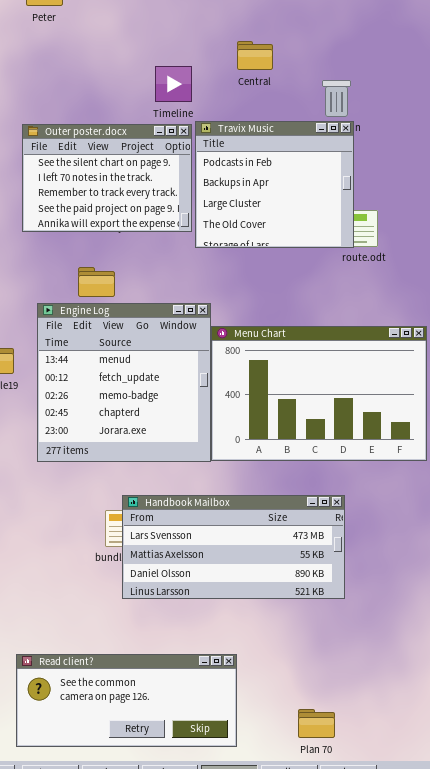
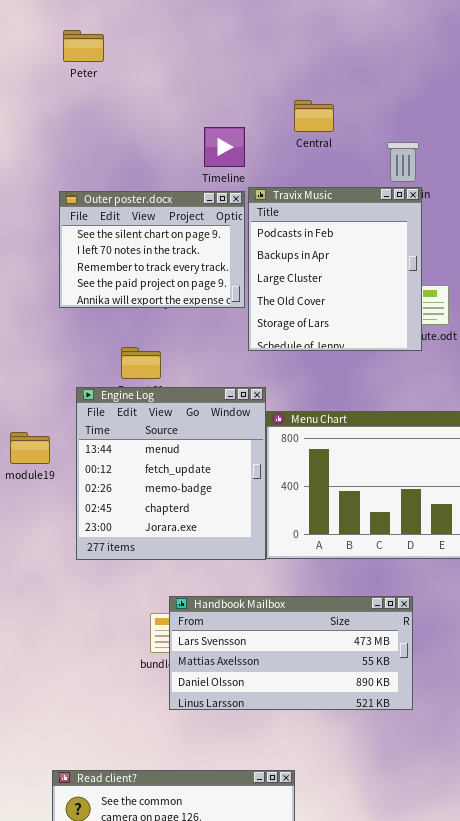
Travix Music: [195,121,354,248] -> [248,187,422,351], resized

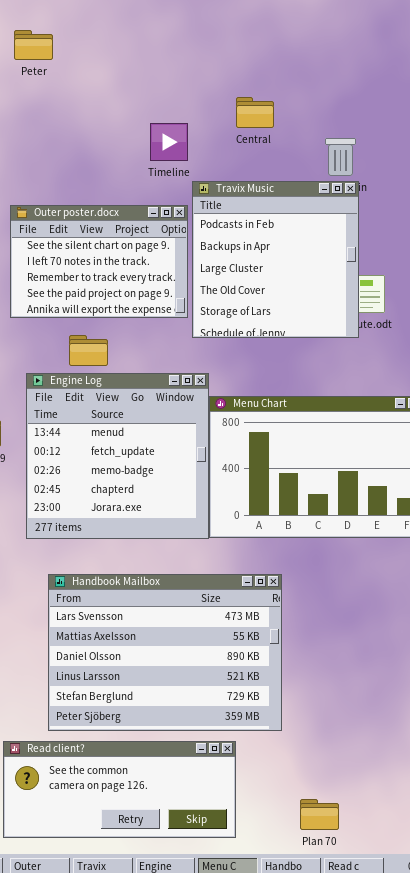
Outer poster.docx: [59,191,245,308] -> [10,205,188,318], moved
Handbook Mailbox: [169,596,413,710] -> [48,574,282,731], moved, resized

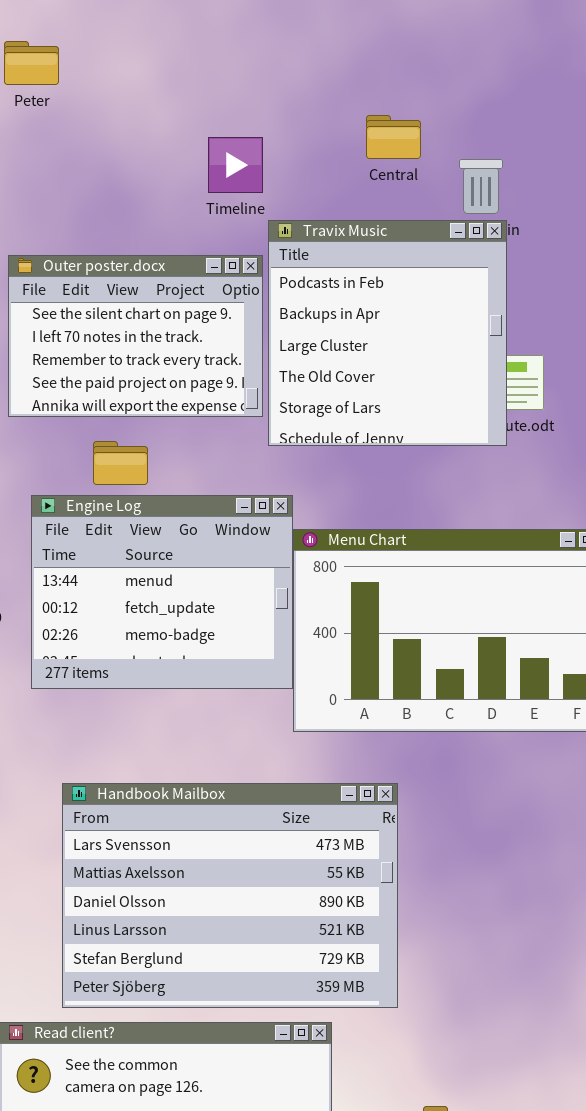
Peter: [14,30,53,60] -> [4,41,59,85], moved
Central: [236,97,274,128] -> [366,115,421,159], moved
Engine Log: [26,373,209,539] -> [31,495,293,689], resized

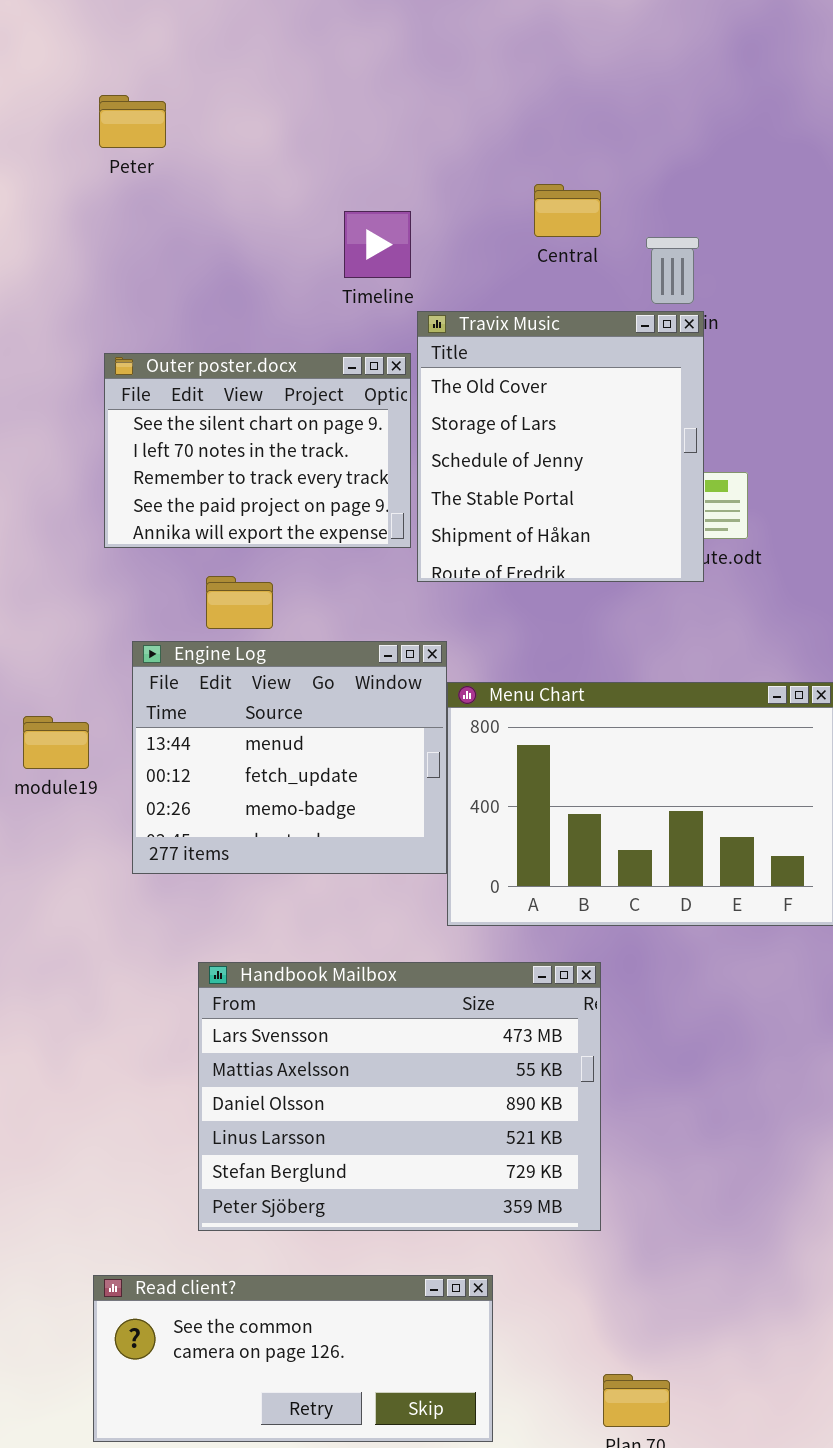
Travix Music: [268,220,507,446] -> [417,311,704,582], scrolled down 3 rows
Handbook Mailbox: [62,783,398,1008] -> [198,962,601,1231], moved

